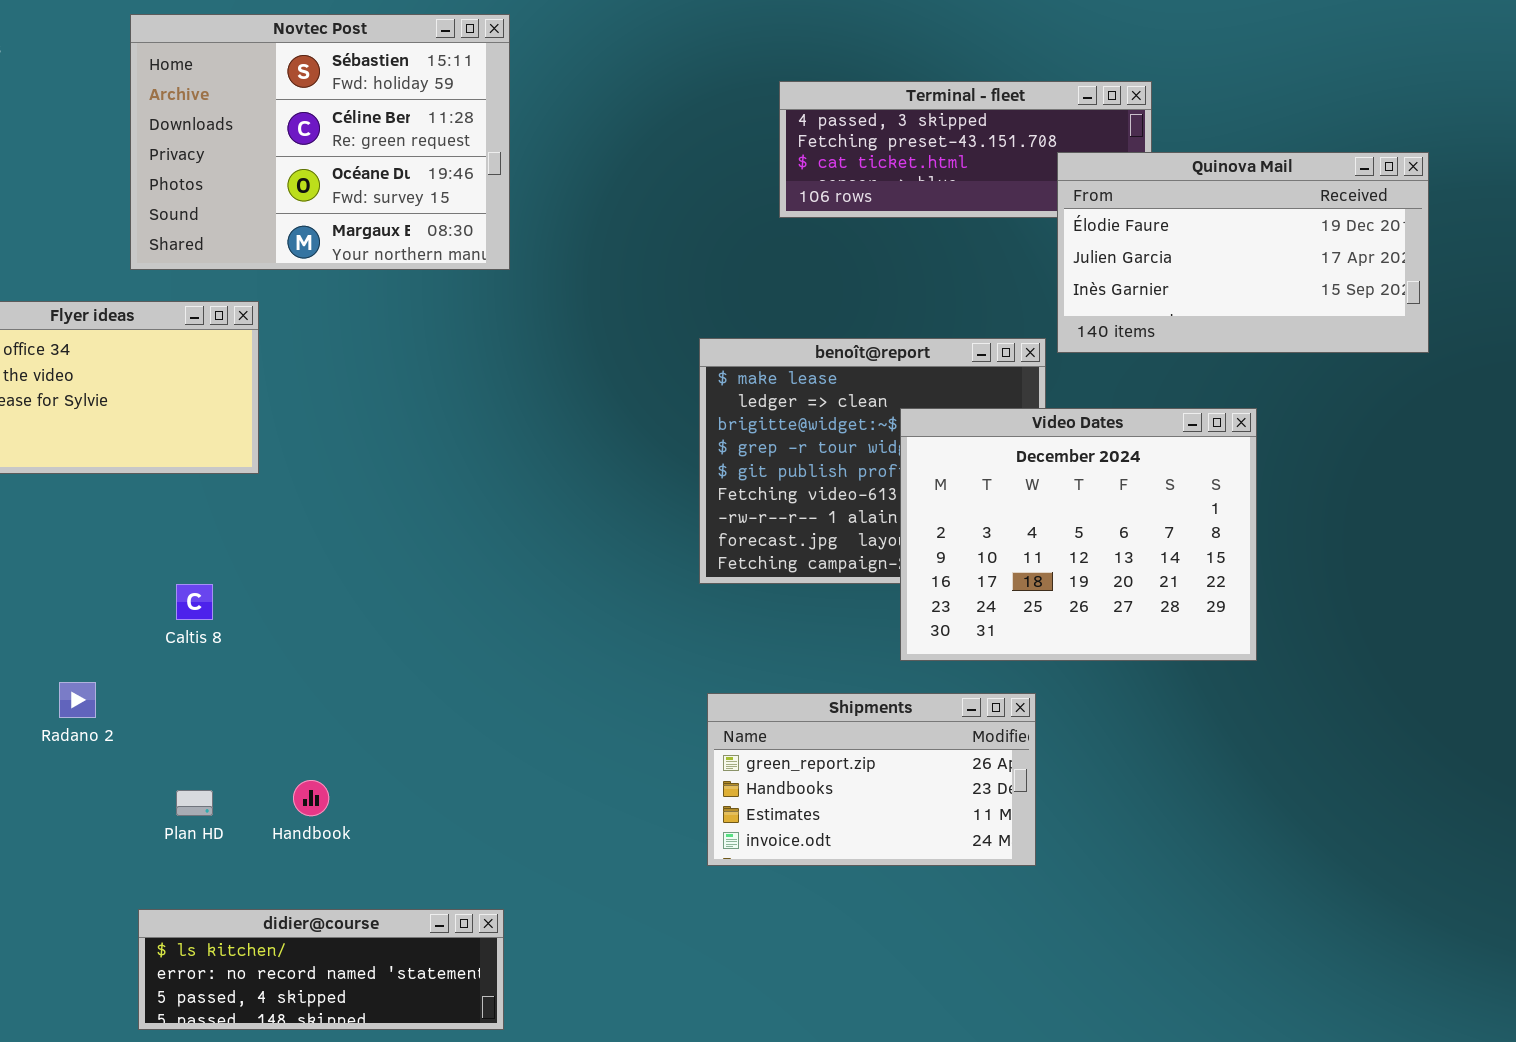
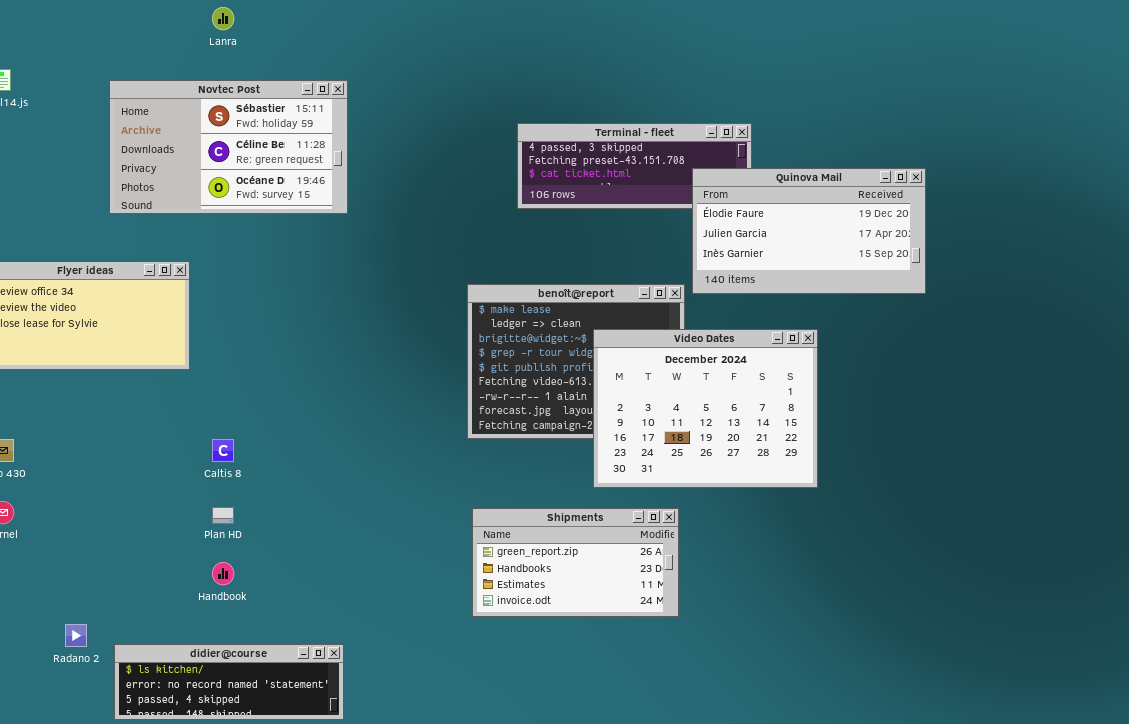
Novtec Post: [130,14,510,270] -> [109,80,348,214], resized
Caltis 8: [176,584,213,620] -> [212,439,234,462], moved
Radano 2: [59,682,96,718] -> [65,624,87,647], moved
Plan HD: [176,790,213,816] -> [212,507,234,524], moved

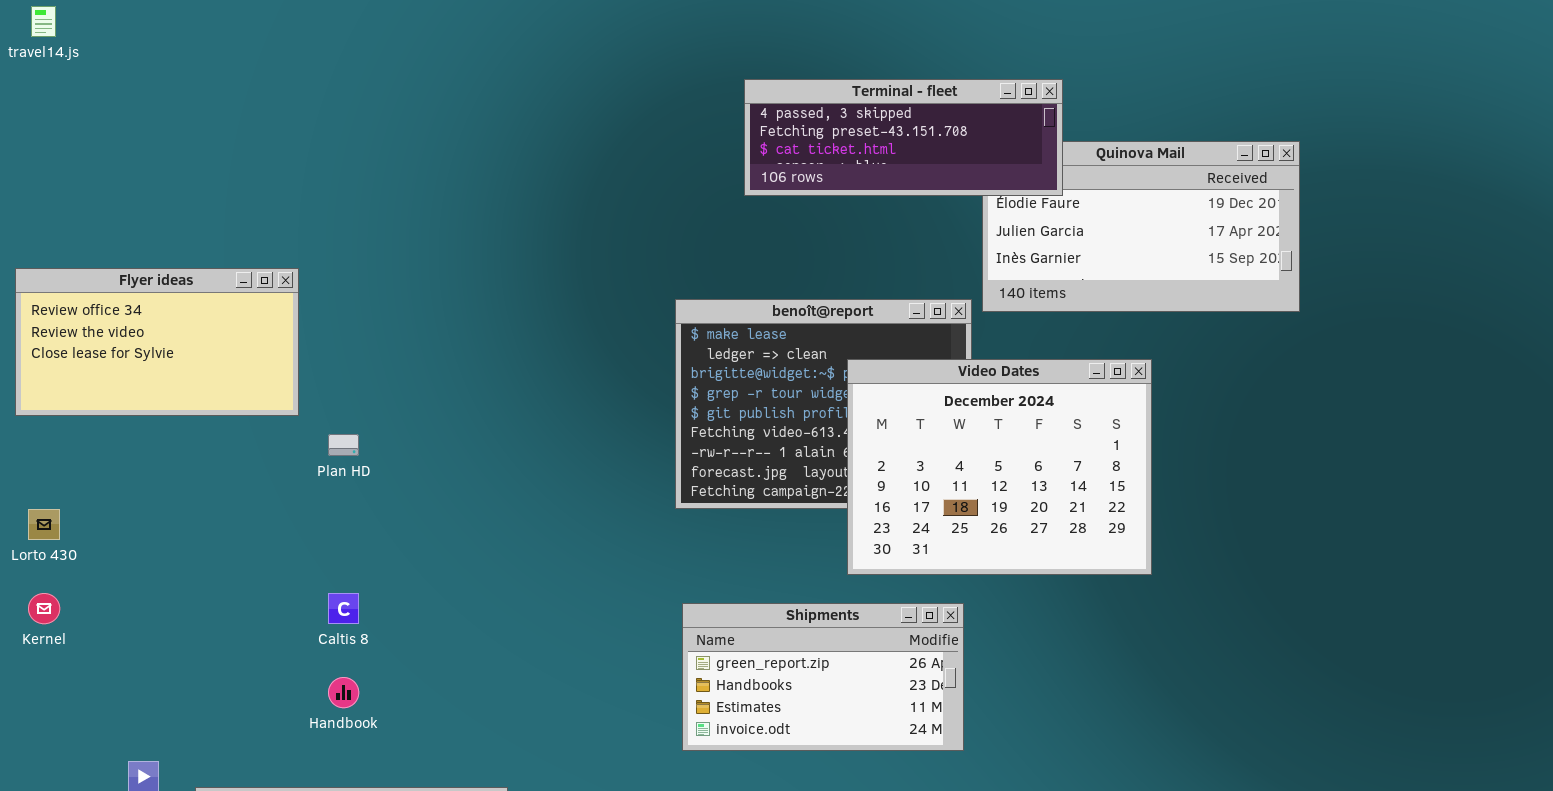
Novtec Post: [109,80,348,214] -> none, closed
Terminal - fleet: [517,123,752,209] -> [744,79,1063,196], raised
Caltis 8: [212,439,234,462] -> [328,593,359,624], moved
Plan HD: [212,507,234,524] -> [328,434,359,456], moved

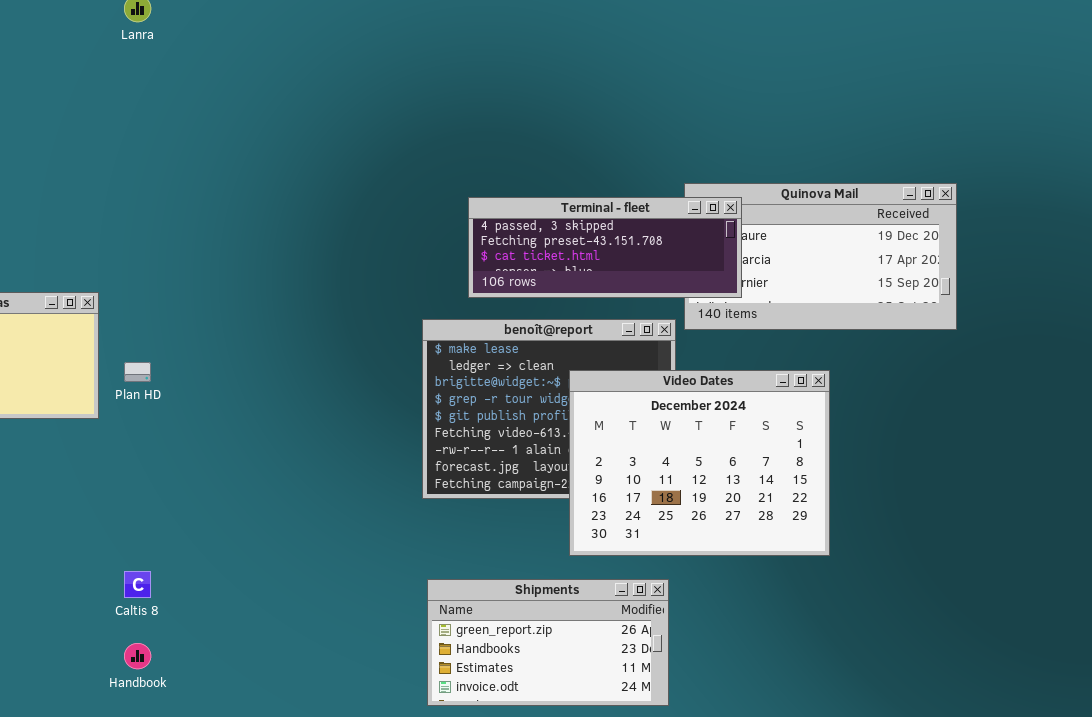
Terminal - fleet: [744,79,1063,196] -> [468,197,742,298], moved
Plan HD: [328,434,359,456] -> [124,362,151,382], moved

